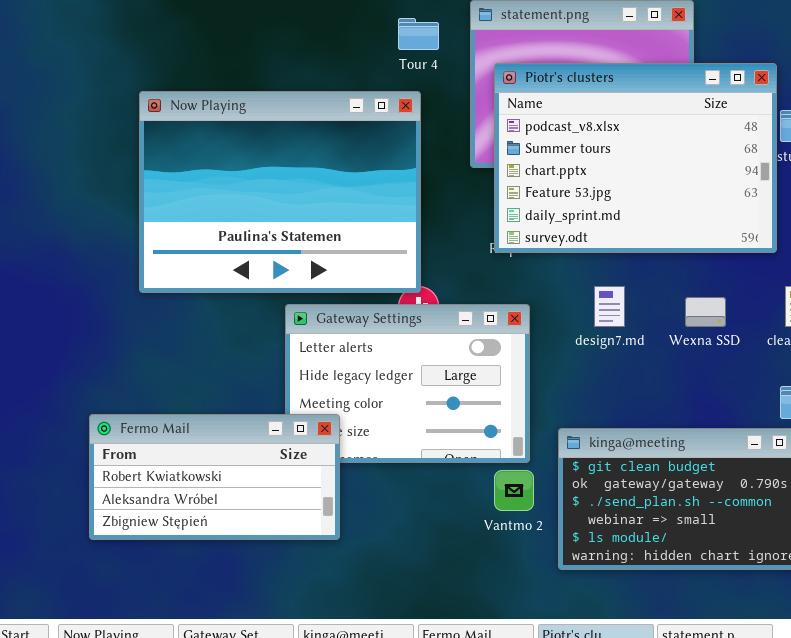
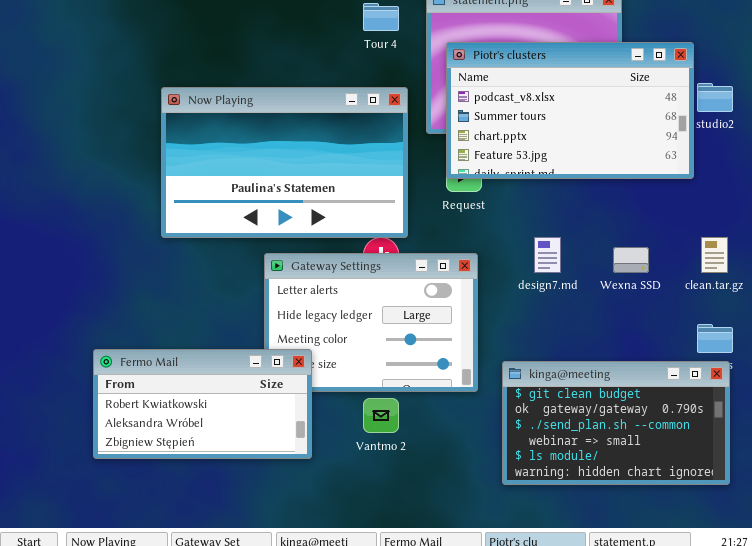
Piotr's clusters: [494,63,777,253] -> [446,42,694,179], resized
Now Playing: [139,91,421,293] -> [161,87,408,238], moved, resized
Vantmo 2: [494,470,534,511] -> [363,398,399,433], moved

